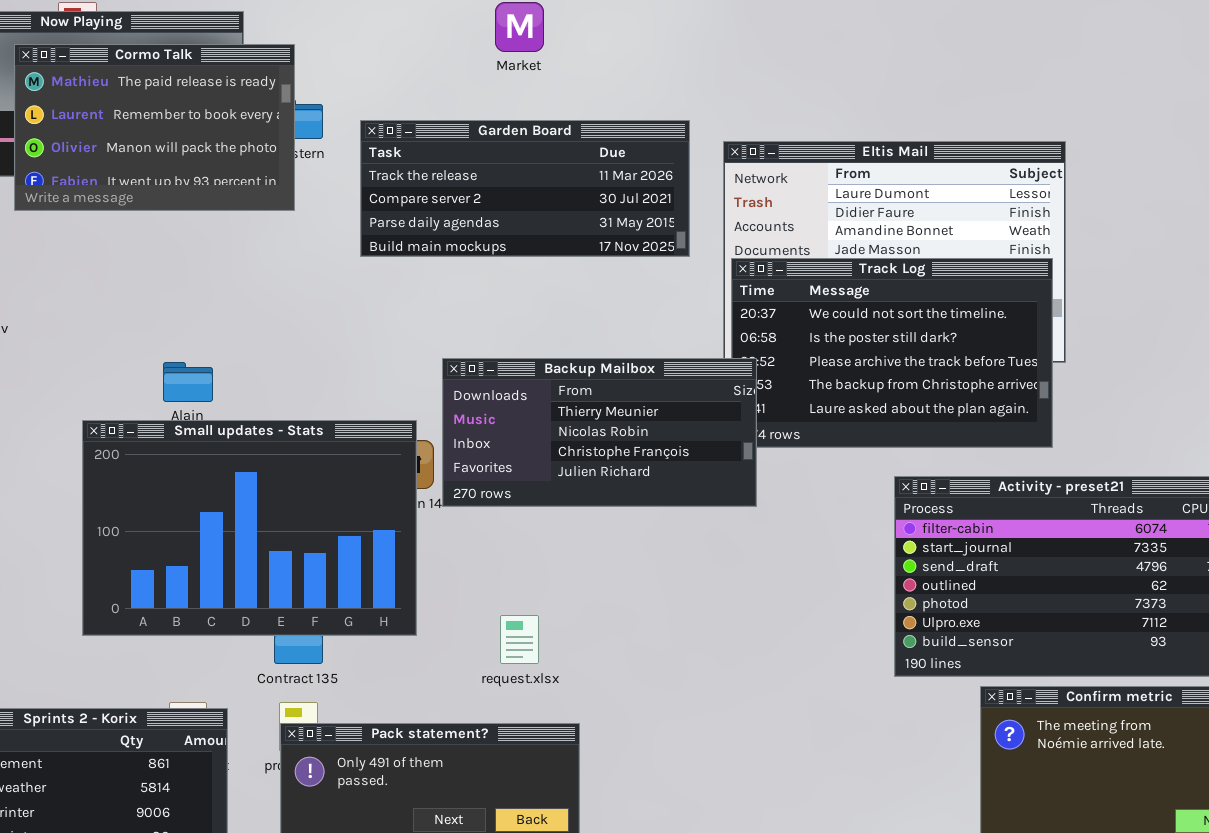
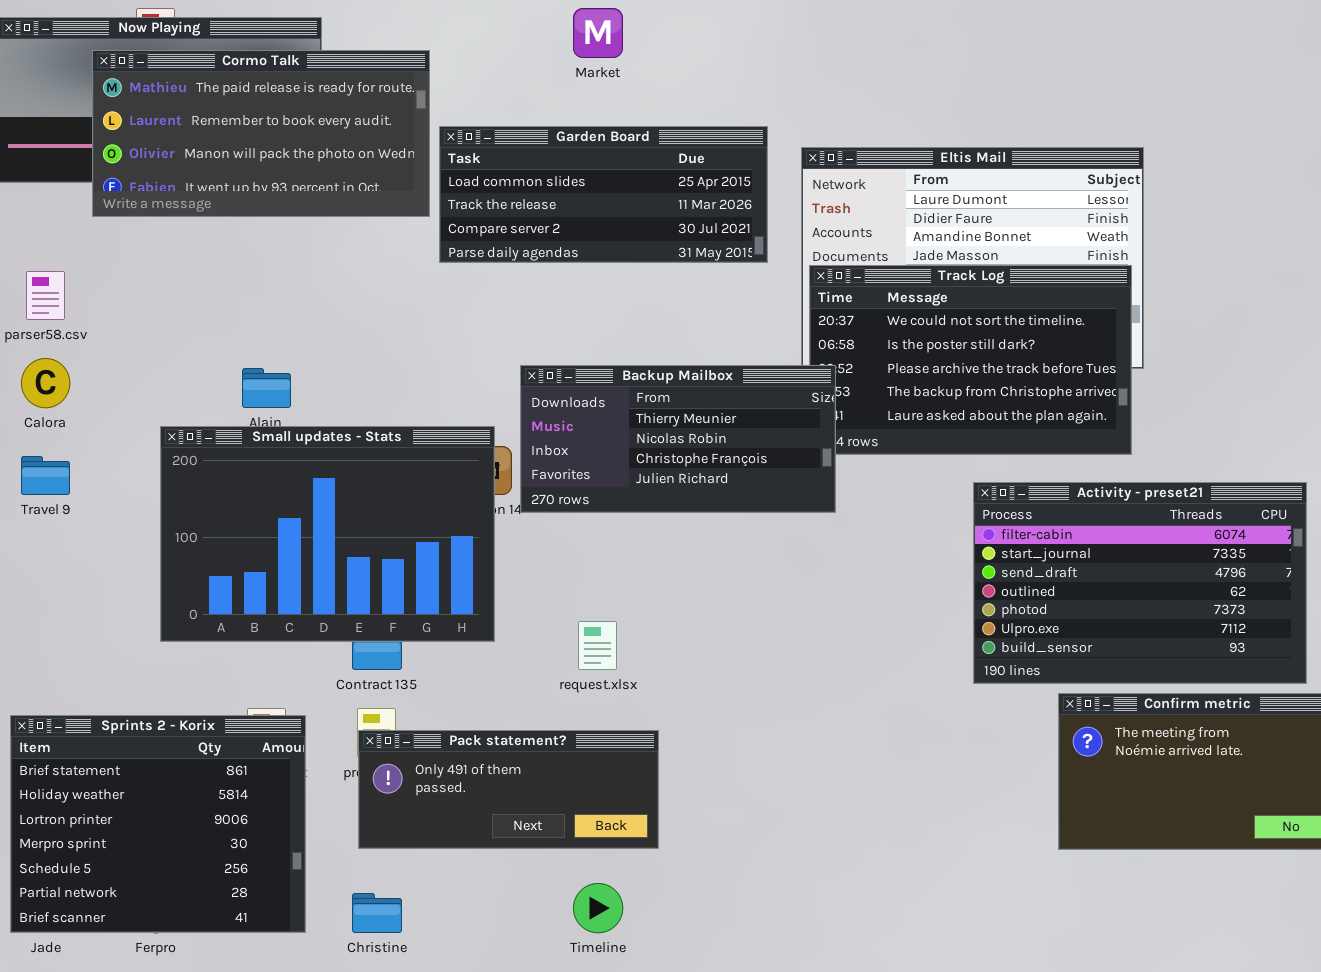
Cormo Talk: [14,44,295,211] -> [92,50,430,217], resized
Garden Board: [360,120,690,257] -> [439,126,768,263], scrolled up 1 row

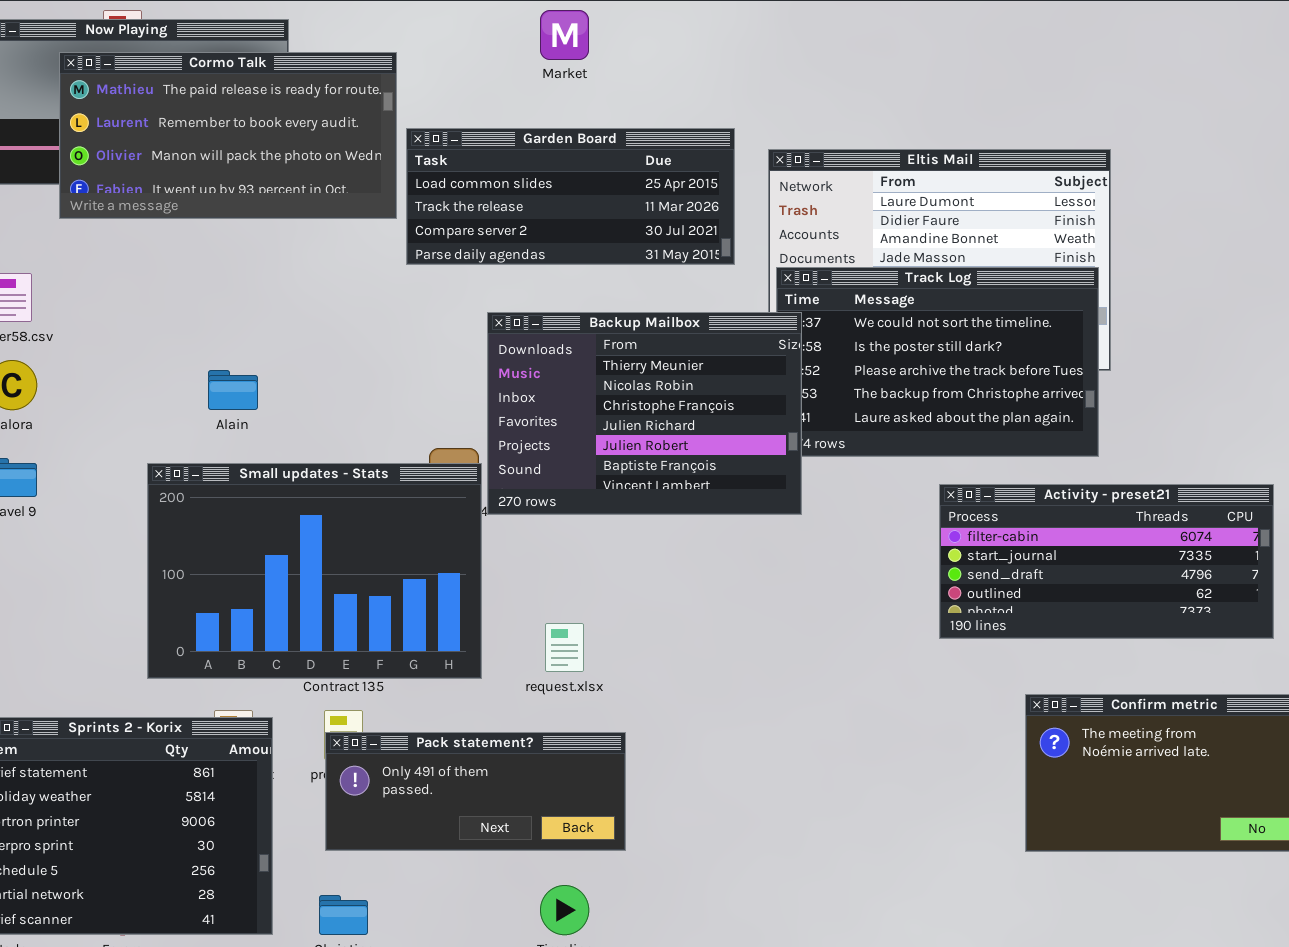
Backup Mailbox: [520,365,836,513] -> [487,312,802,515], resized
Small updates - Stats: [160,426,495,642] -> [147,463,482,679], moved
Activity - preset21: [973,482,1307,684] -> [939,484,1274,639], resized

